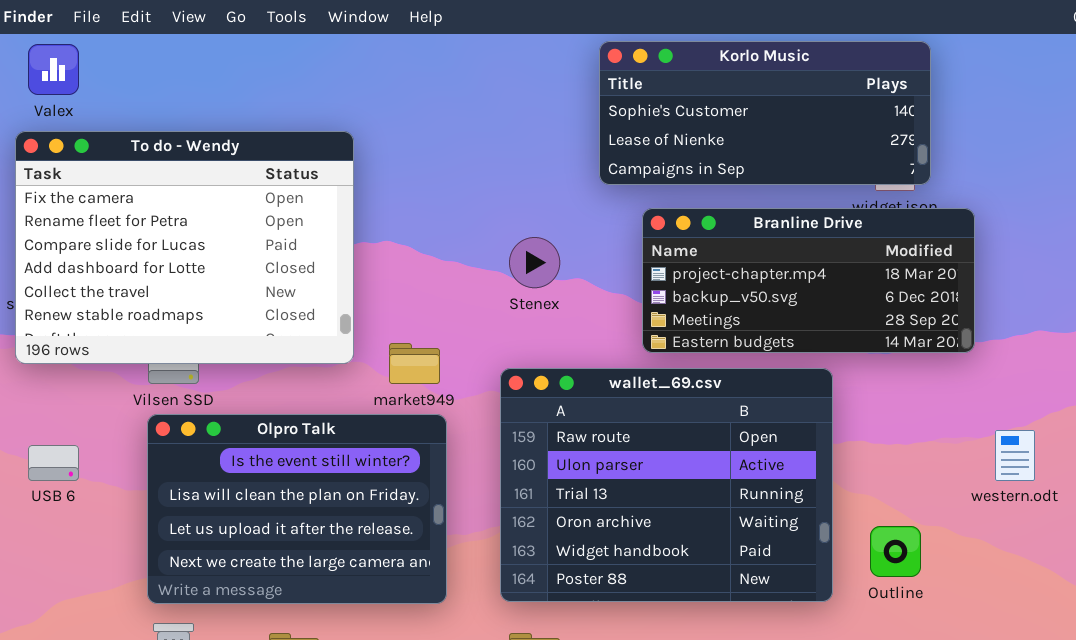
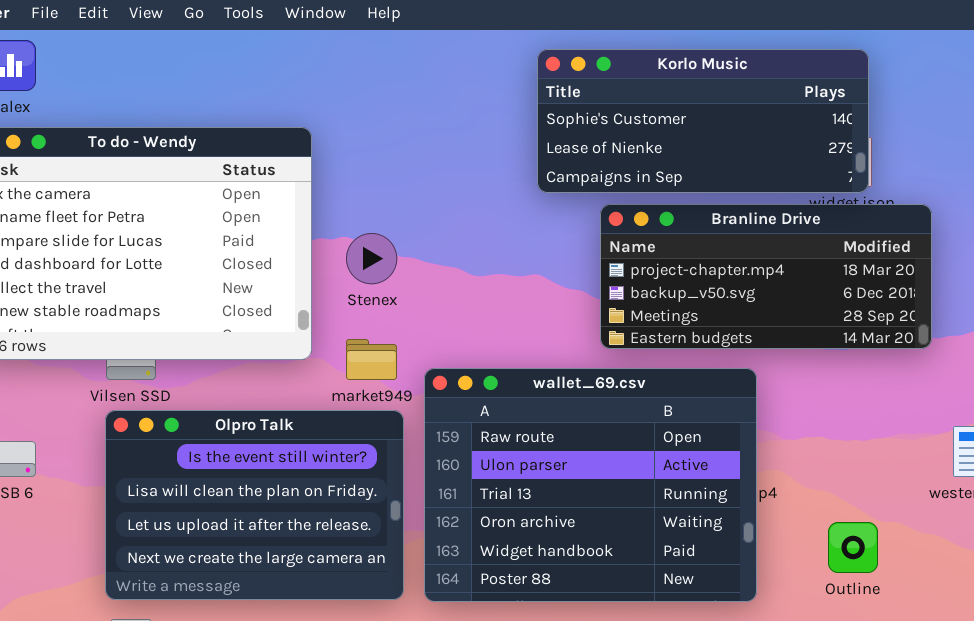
Korlo Music: [599,41,931,185] -> [537,49,869,193], moved
Stenex: [509,237,560,288] -> [346,233,397,284], moved
wallet_69.csv: [500,368,833,602] -> [424,368,757,602], moved

